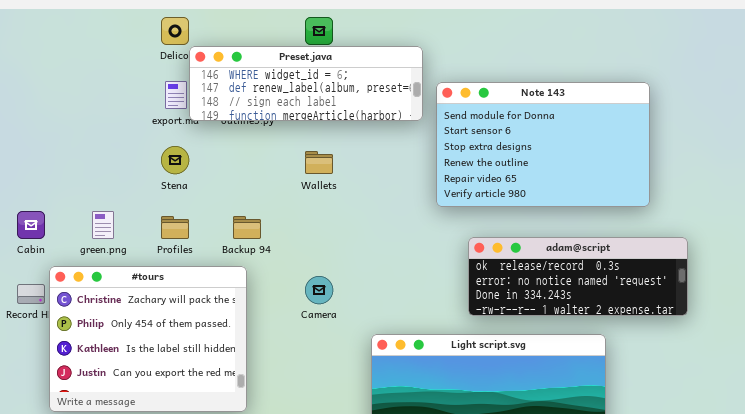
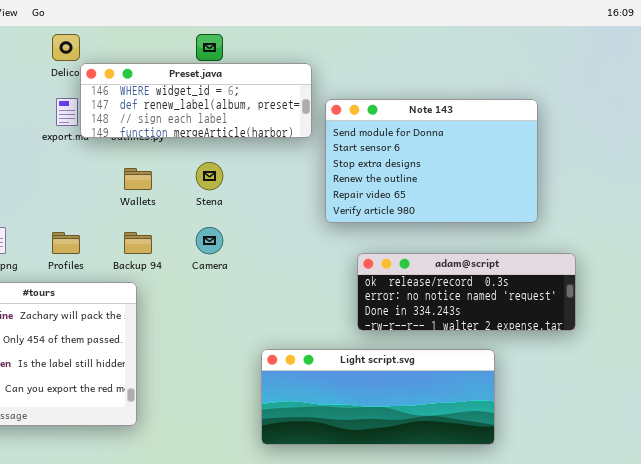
Stena: [161,146,189,174] -> [196,162,223,190], moved
Wallets: [305,151,333,174] -> [124,168,152,190], moved
Camera: [305,276,333,304] -> [196,227,223,254], moved

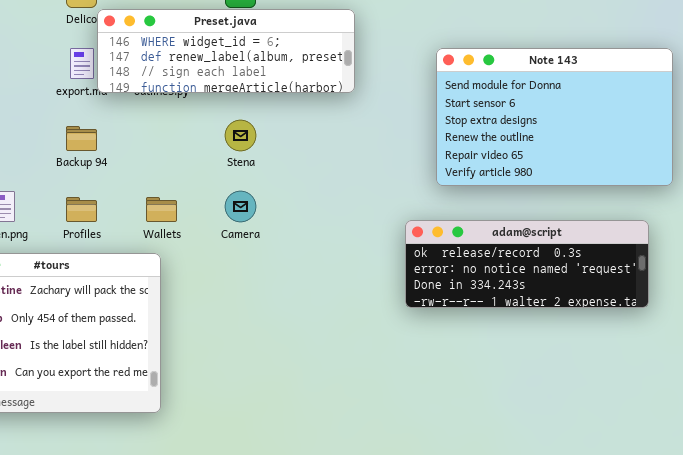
Note 143: [325,99,538,223] -> [436,48,673,186], moved
Wallets: [124,168,152,190] -> [146,197,177,222], moved
Backup 94: [124,232,152,254] -> [66,126,97,151], moved
Light script.svg: [261,349,495,445] -> none, closed

